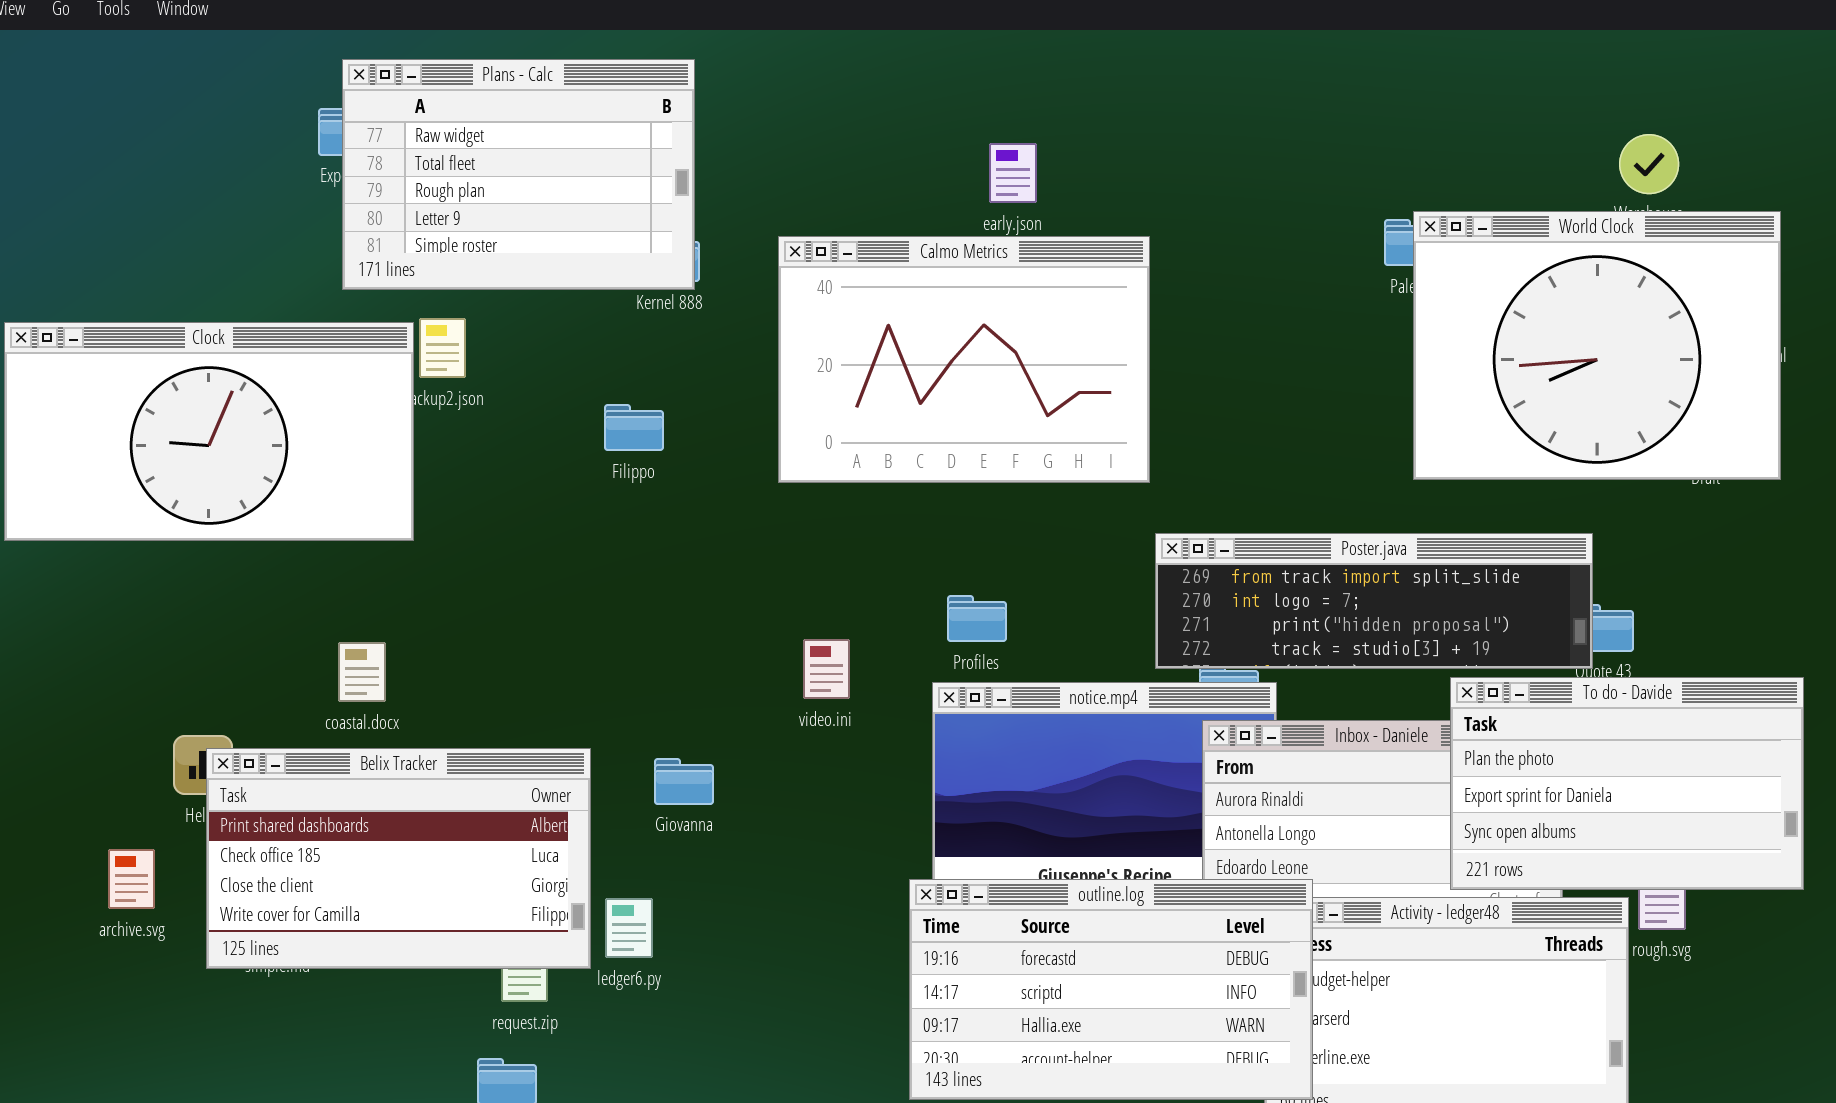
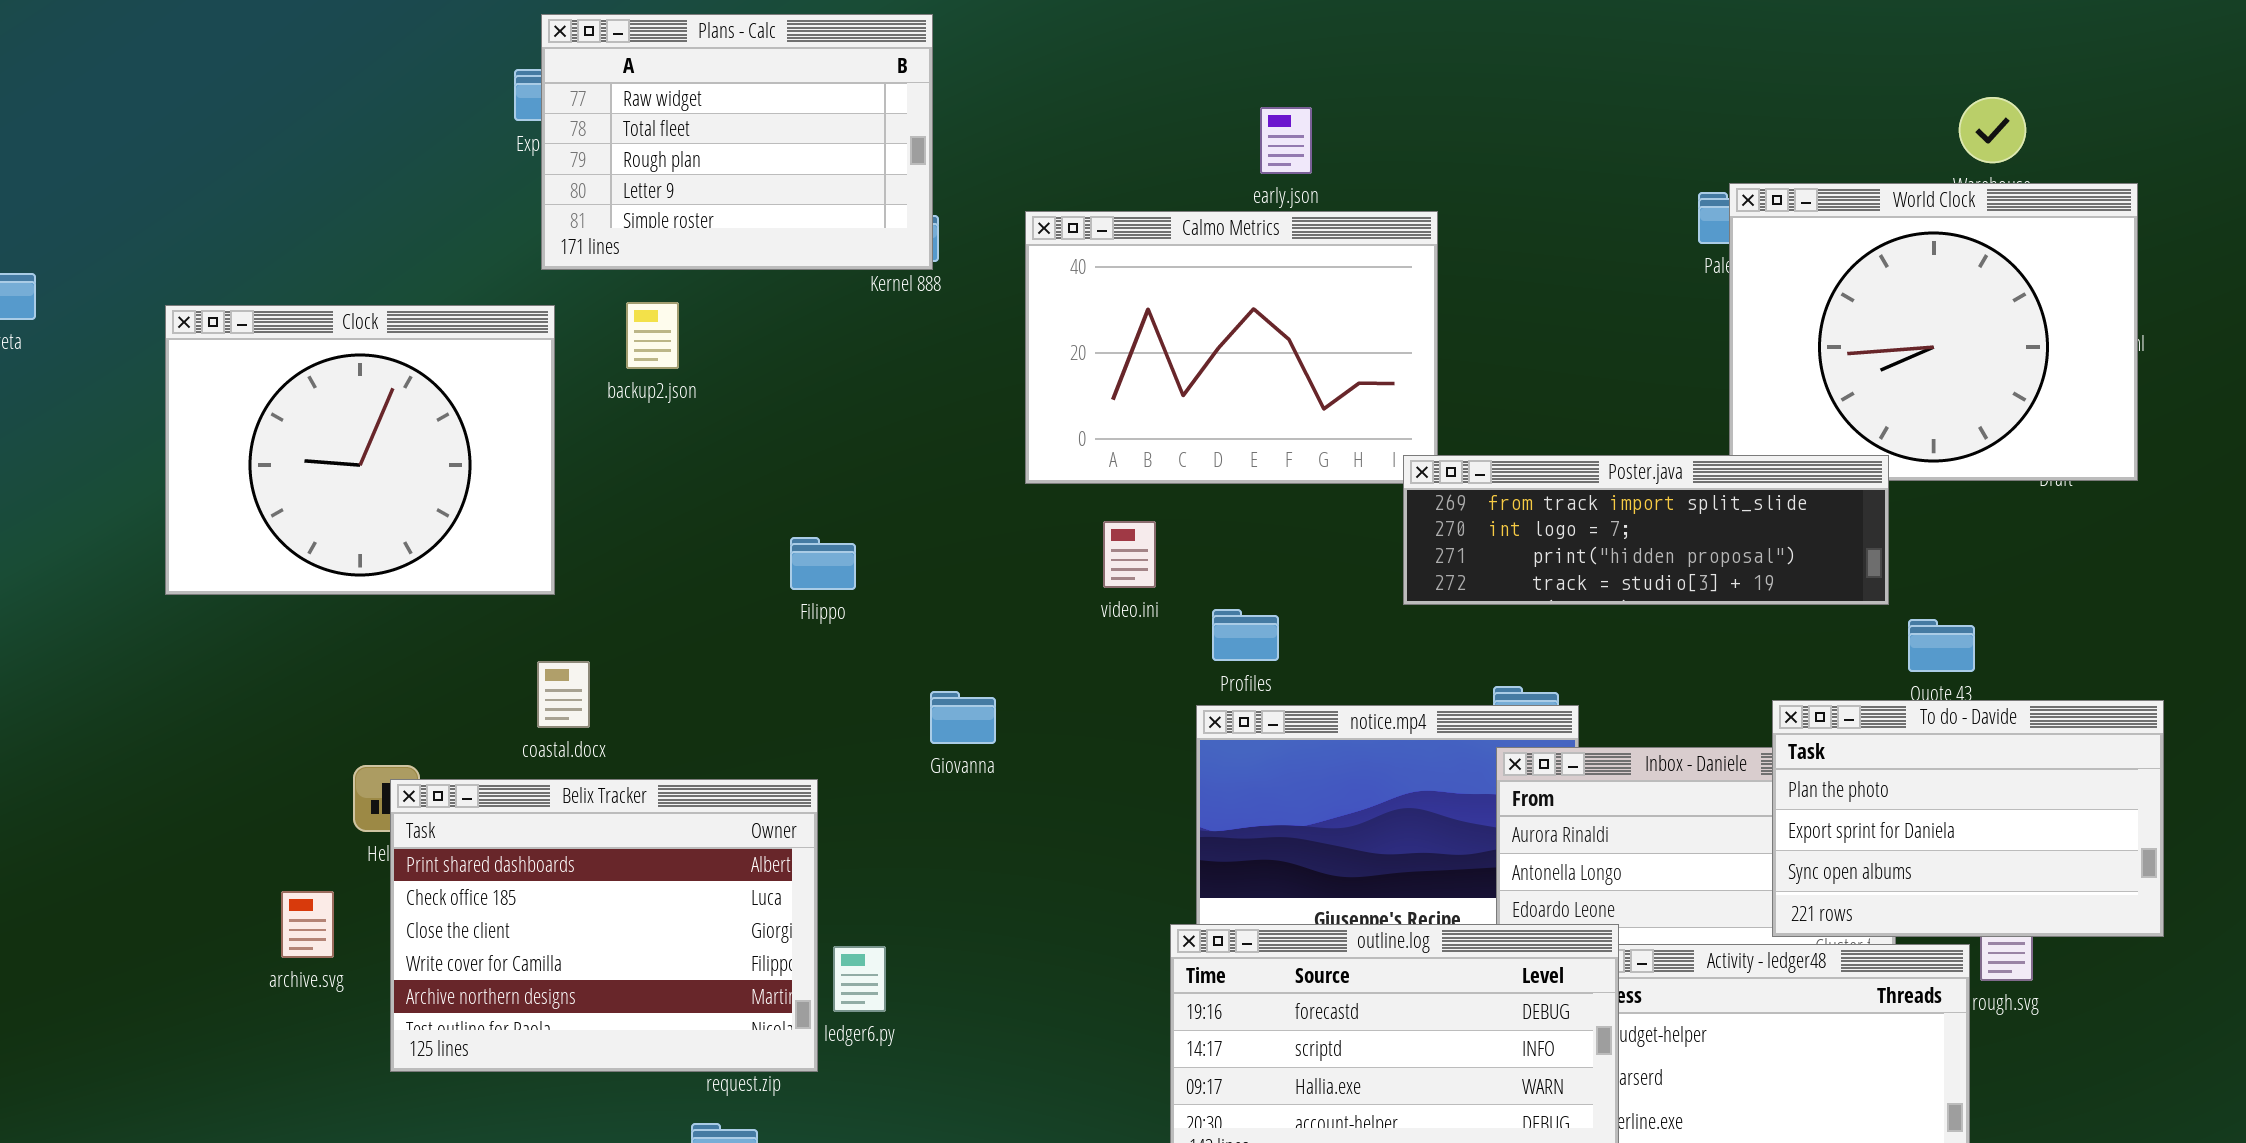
Clock: [4,322,414,541] -> [165,305,555,595], resized
Filippo: [604,404,664,451] -> [790,537,856,590], moved
Poster.java: [1155,533,1593,669] -> [1403,455,1889,605], moved
video.ini: [803,639,850,699] -> [1103,521,1156,588], moved
Belix Tracker: [206,748,591,969] -> [390,779,818,1072], resized
Giovanna: [654,758,714,805] -> [930,691,996,744], moved

